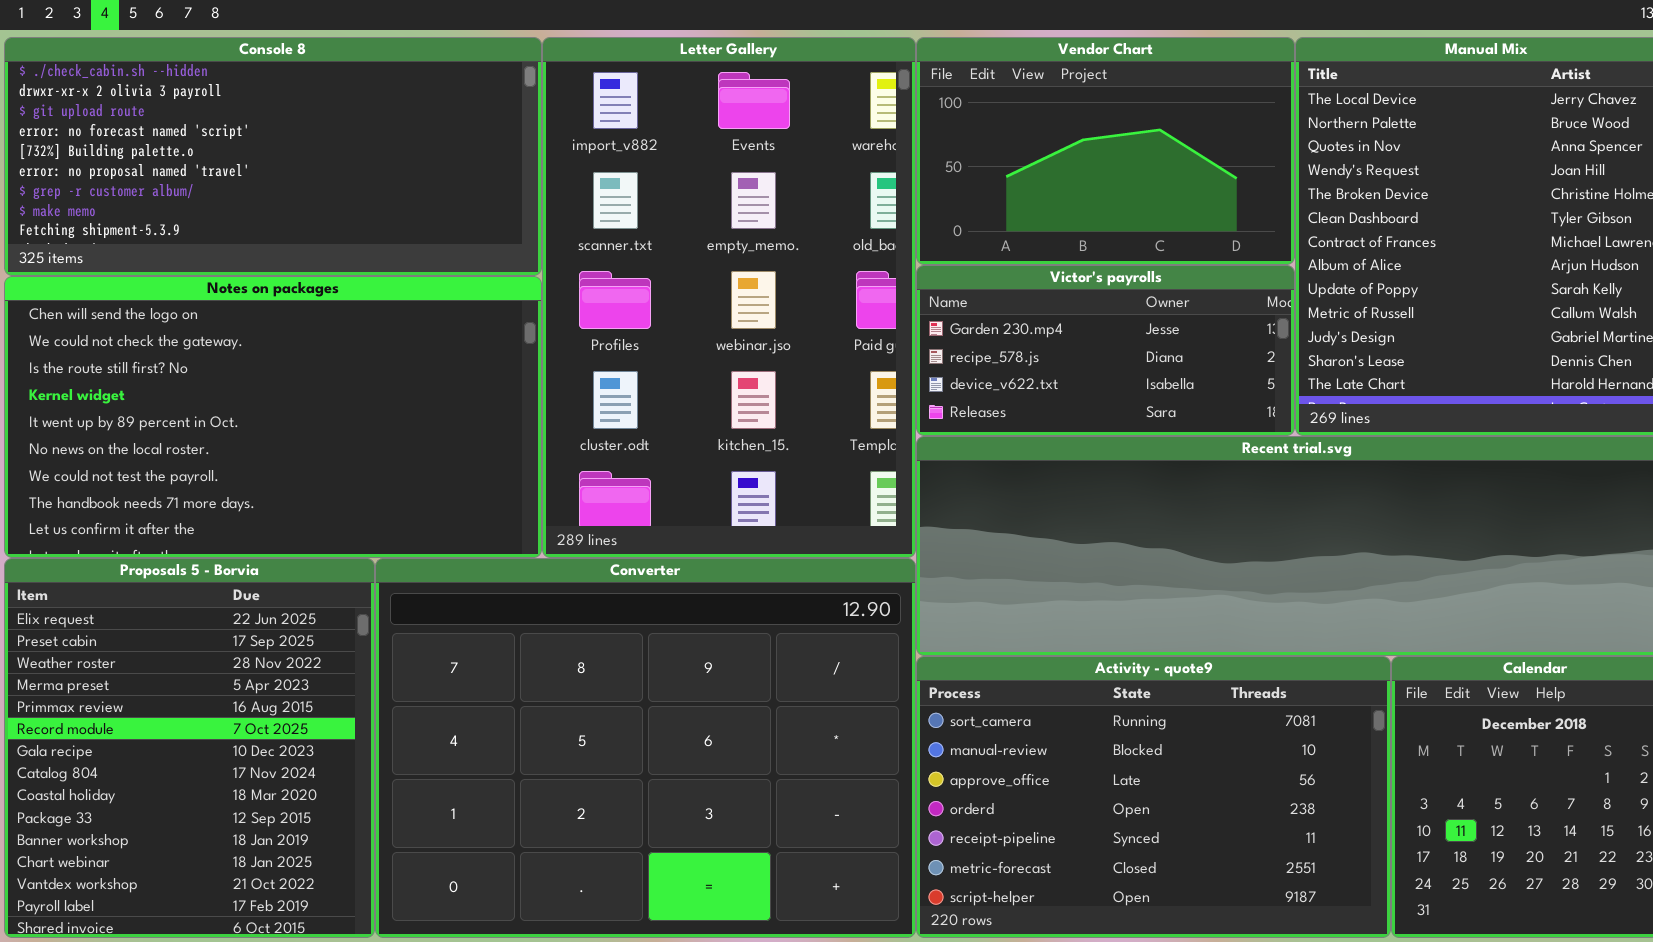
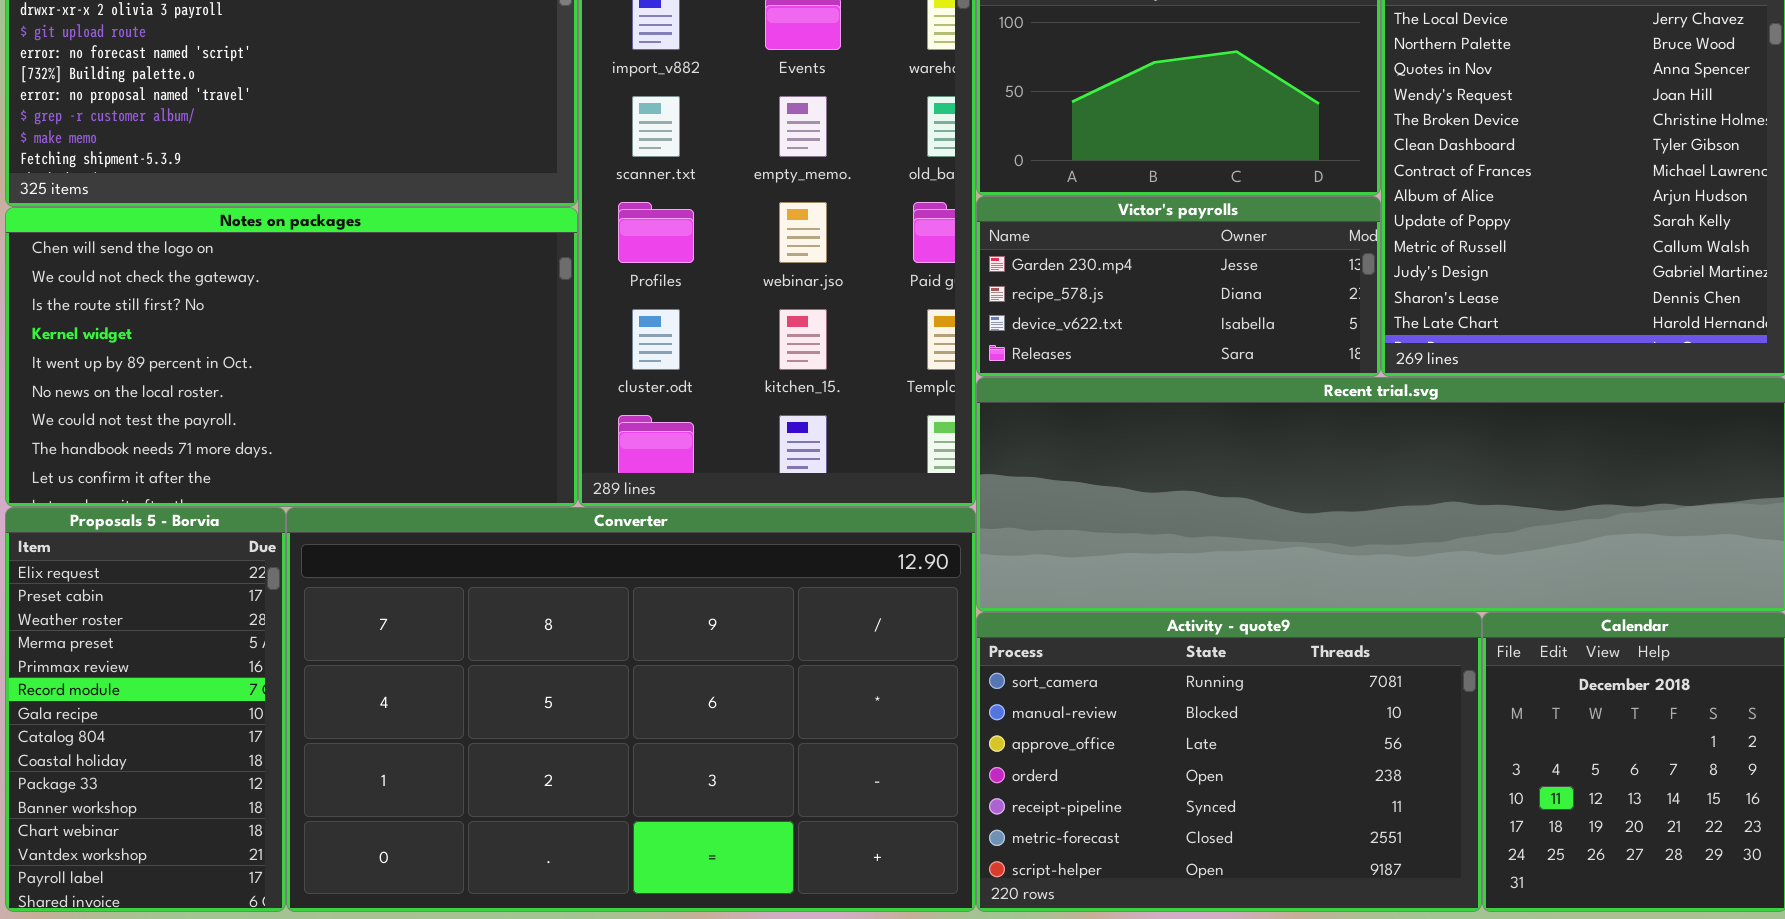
Proposals 5 - Borvia: [4,558,375,938] -> [5,507,286,912], resized
Converter: [375,558,916,938] -> [286,507,976,912], resized

